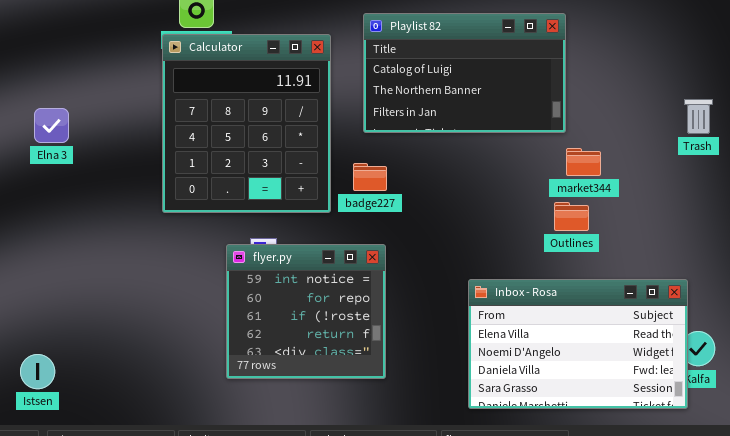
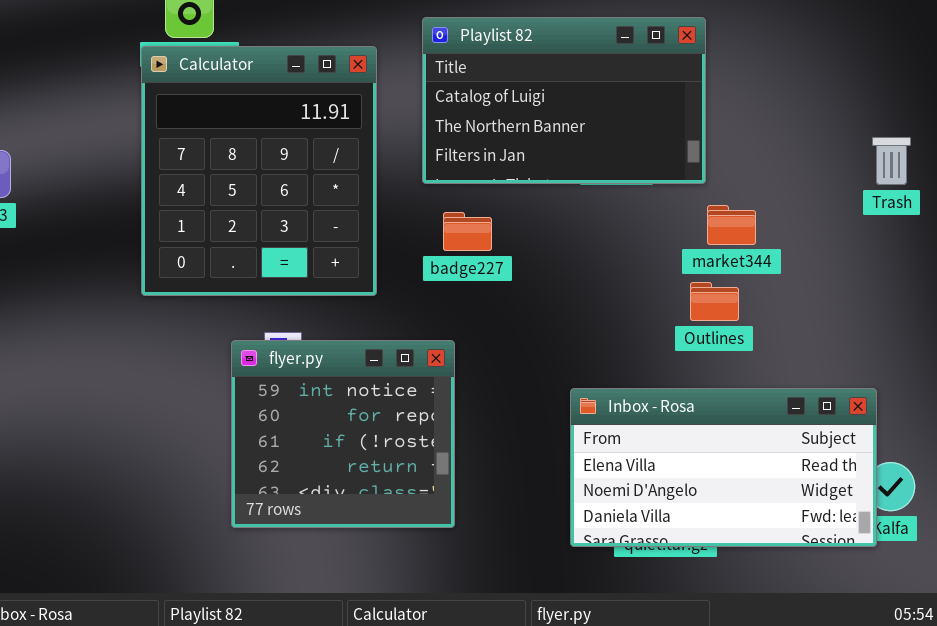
badge227: [353,163,387,191] -> [443,212,492,251], moved
Inbox - Rosa: [468,279,688,409] -> [570,388,877,547], resized

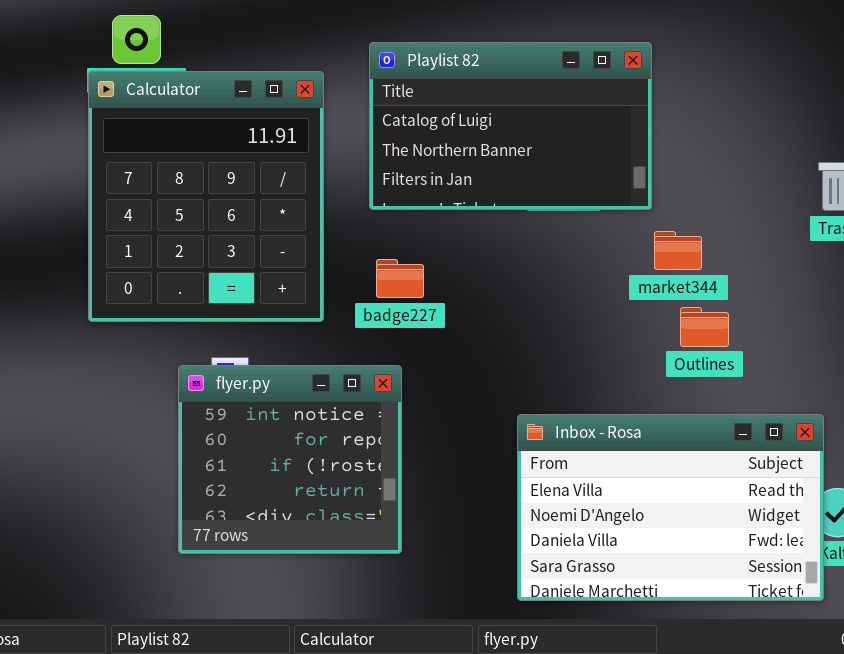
badge227: [443,212,492,251] -> [376,259,424,298], moved
Outlines: [690,282,739,321] -> [680,307,729,347], moved
Inbox - Rosa: [570,388,877,547] -> [517,414,824,601], resized

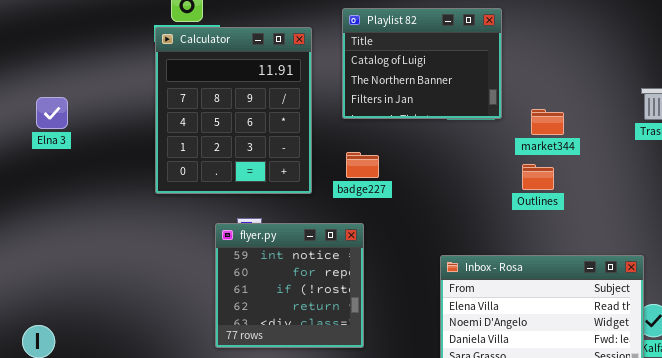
Playlist 82: [369,42,652,210] -> [342,8,502,119], resized
market344: [654,231,702,270] -> [531,109,564,135], moved
Outlines: [680,307,729,347] -> [522,164,554,190], moved

